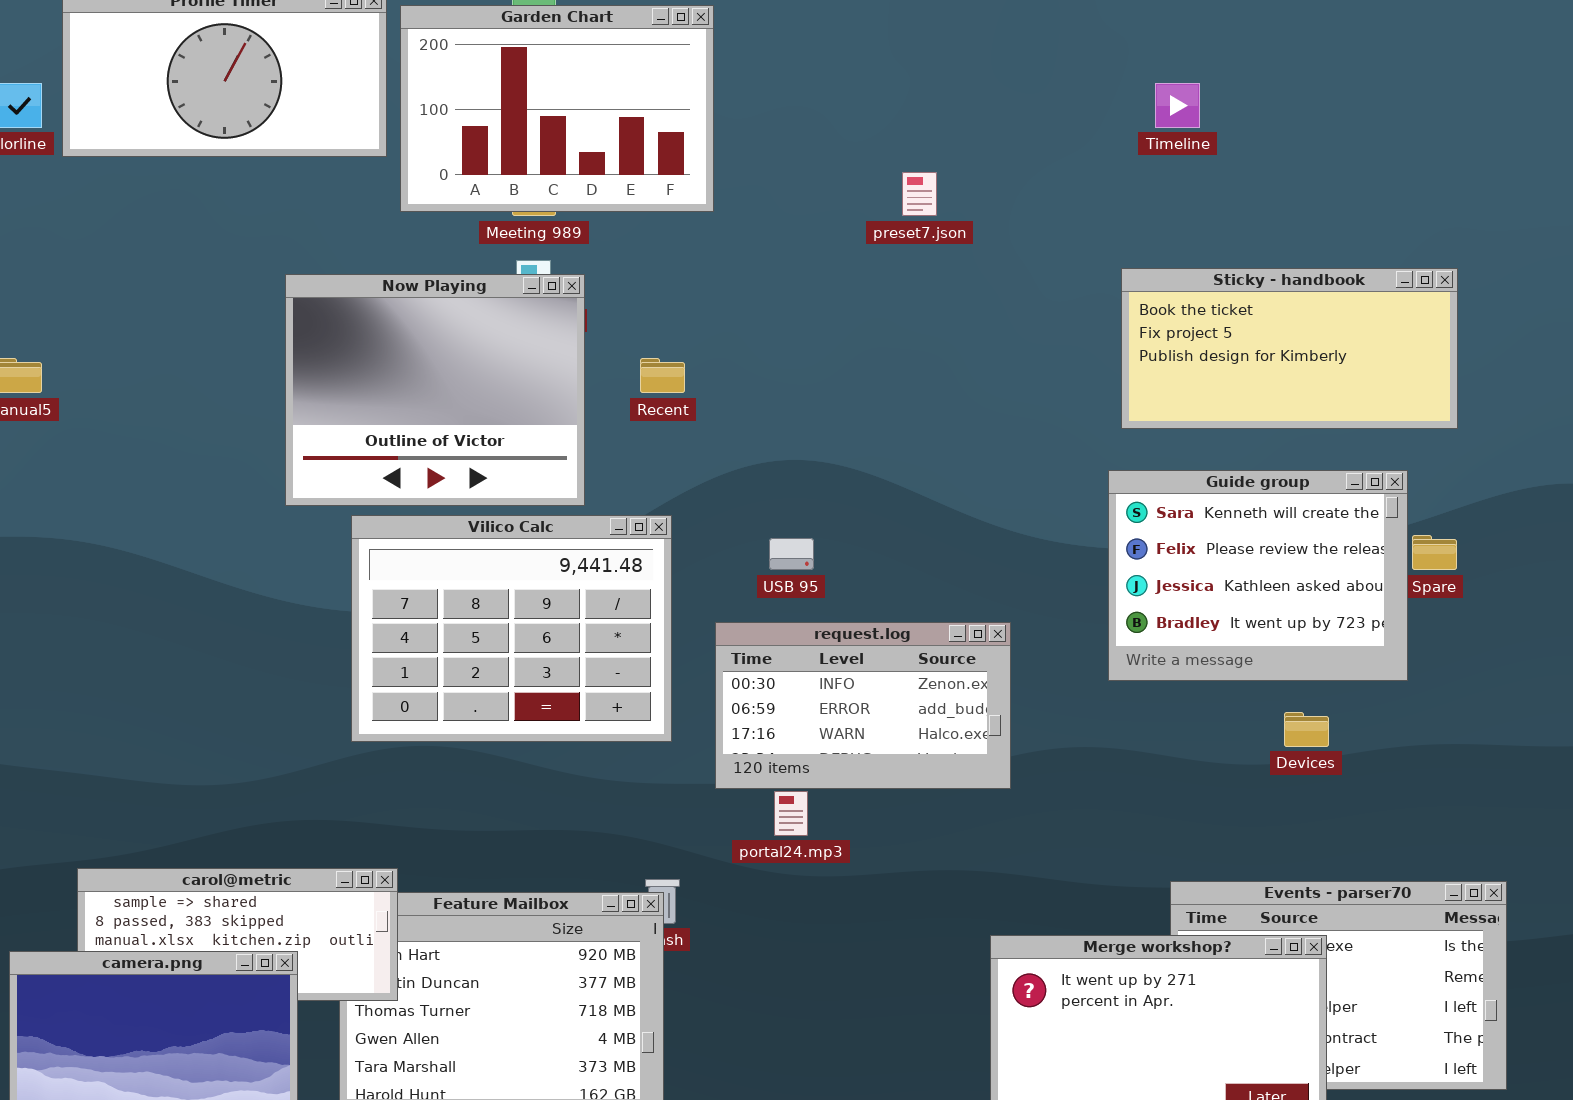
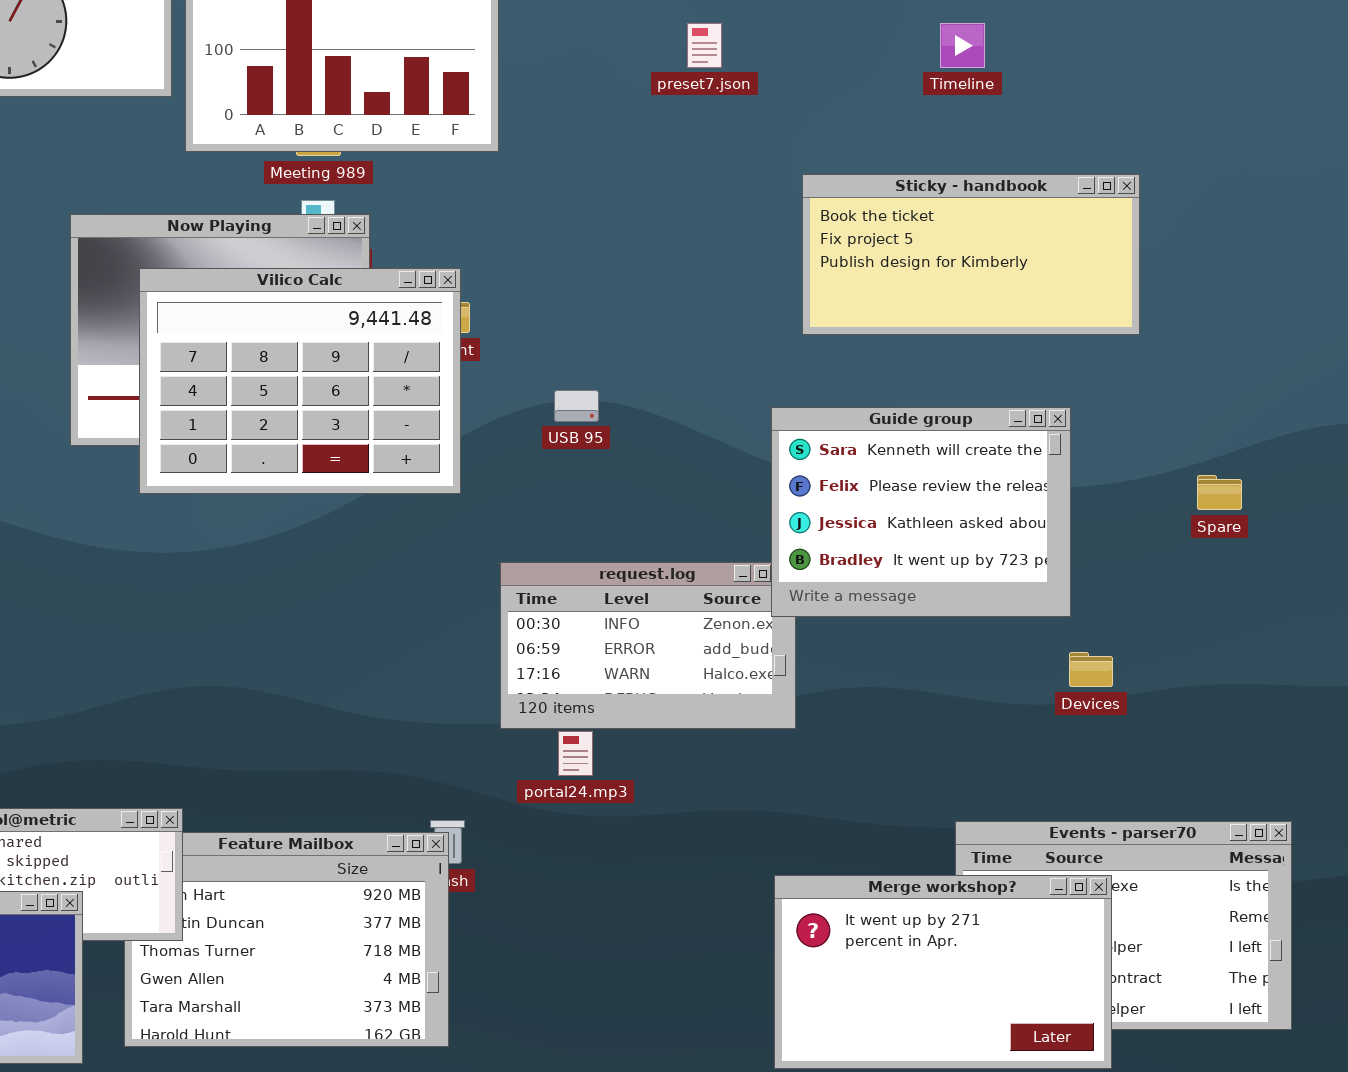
preset7.json: [902,172,937,216] -> [687,23,722,68], moved
Sticky - handbook: [1121,268,1458,429] -> [802,174,1140,335], moved
Guide group: [1108,470,1408,681] -> [771,407,1071,617], moved
Vilico Calc: [351,515,672,742] -> [139,268,461,494], moved
USB 95: [769,538,814,570] -> [554,390,599,422], moved

